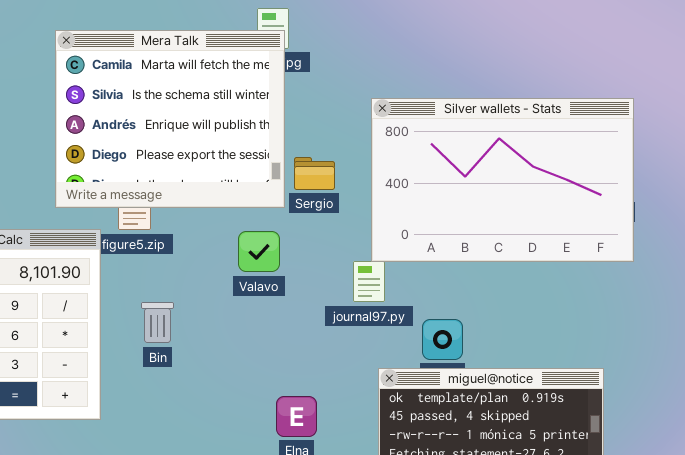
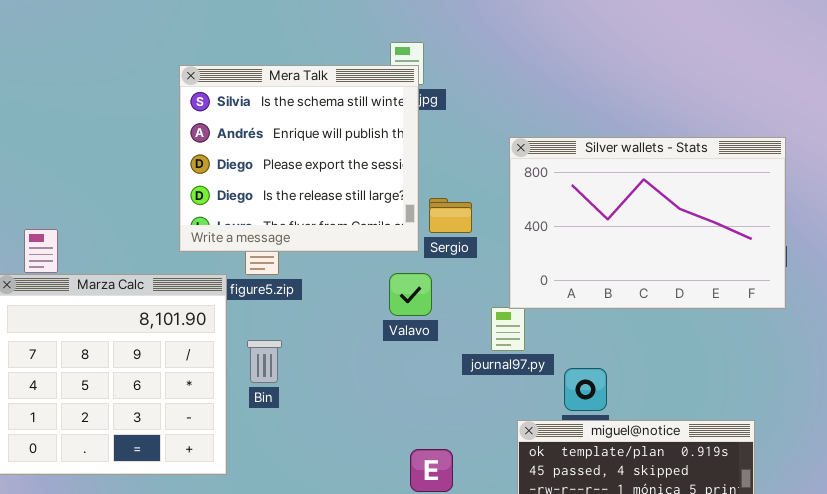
Mera Talk: [55,30,285,208] -> [179,65,419,252], scrolled down 1 row
Valavo: [238,231,280,272] -> [389,273,432,316], moved
Bin: [141,302,174,343] -> [247,340,282,383], moved

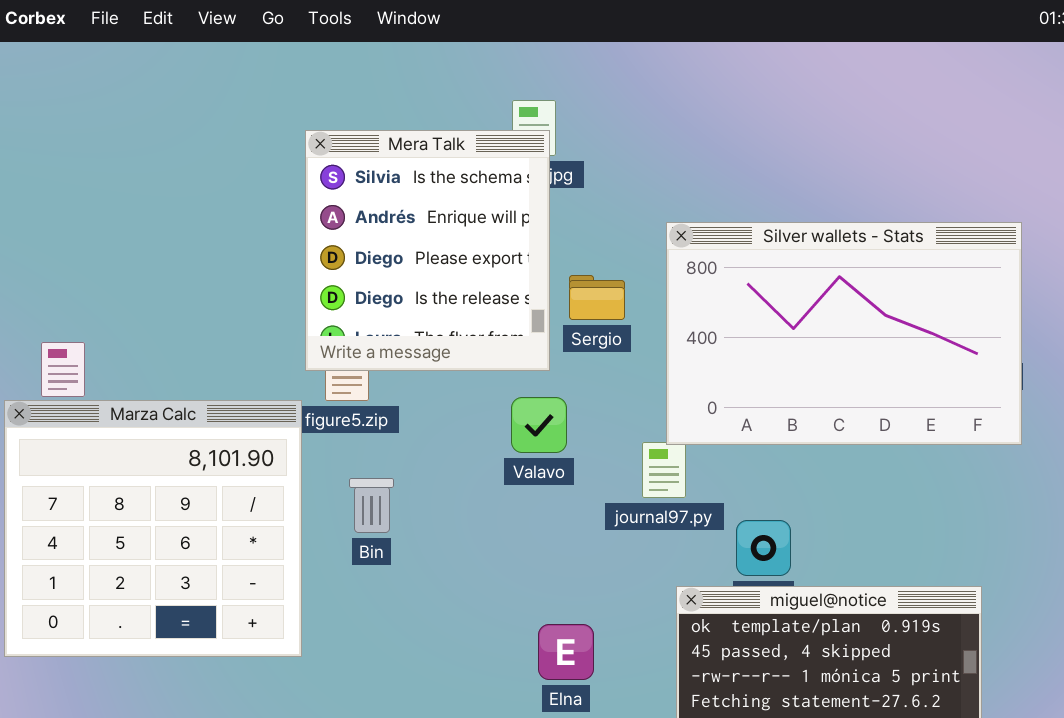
Mera Talk: [179,65,419,252] -> [305,130,550,371], resized
Sergio: [429,198,472,233] -> [569,275,625,320], moved
Bin: [247,340,282,383] -> [349,478,394,533], moved

